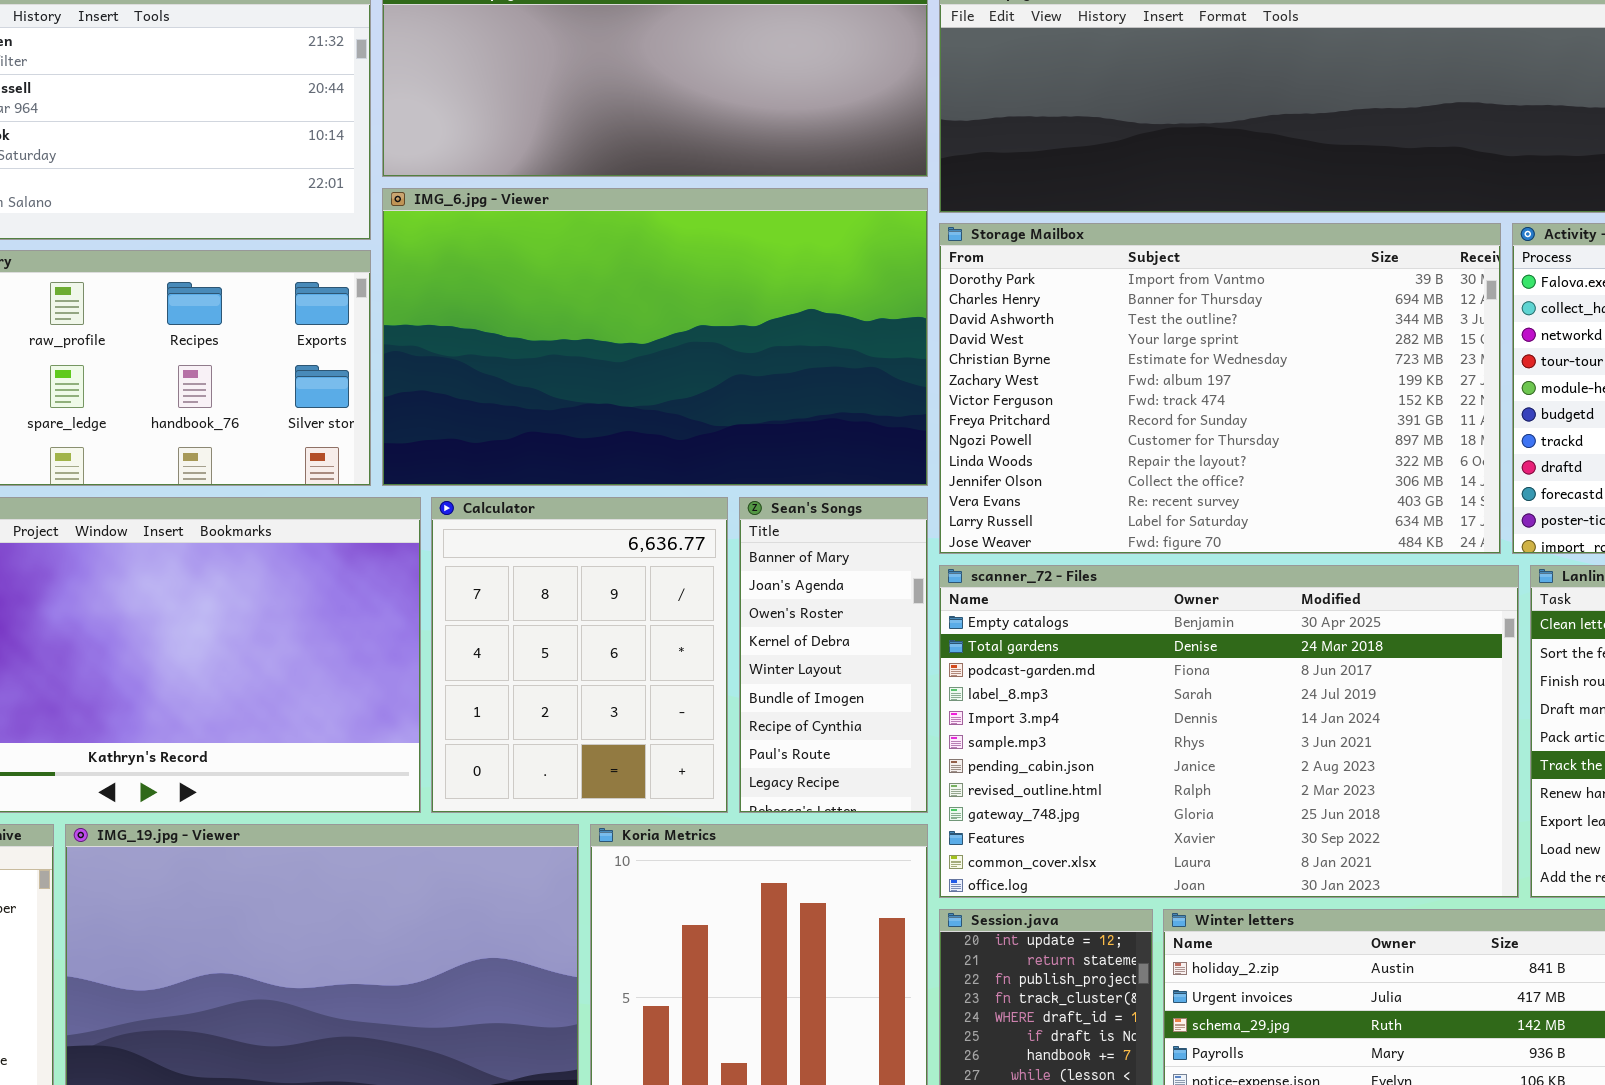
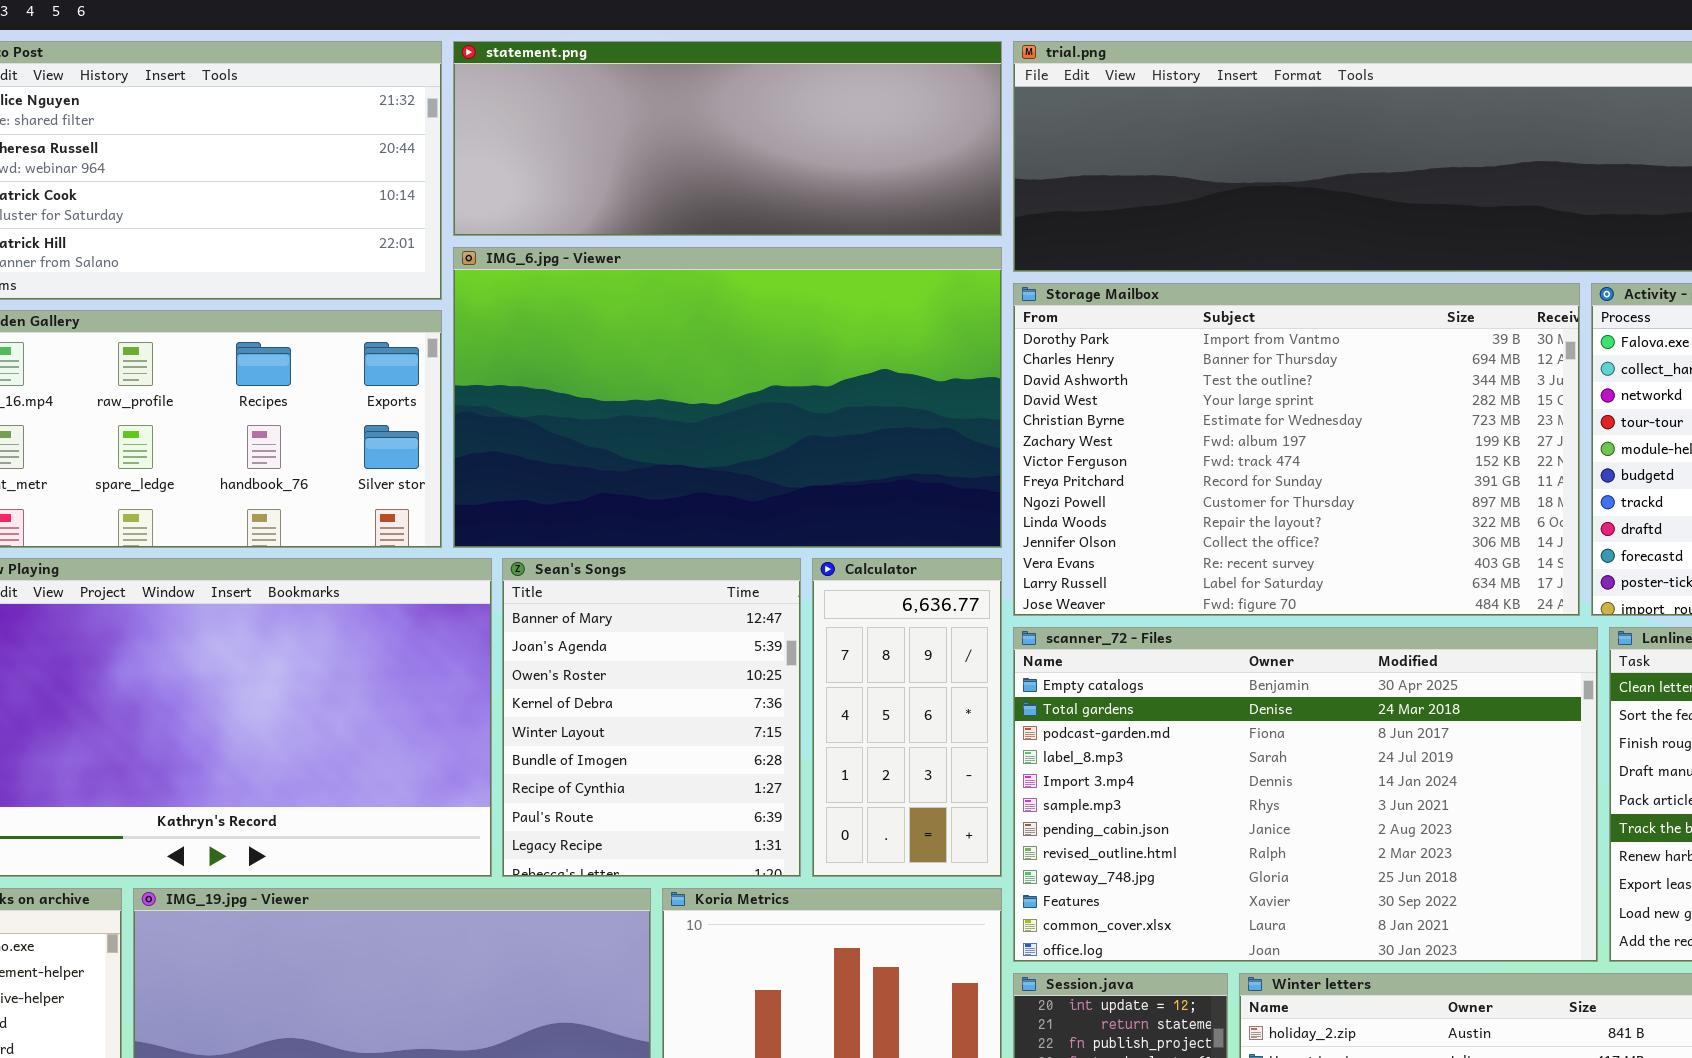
Calculator: [431,497,728,813] -> [812,558,1002,877], moved, resized
Sean's Songs: [739,497,928,813] -> [502,558,801,877], moved, resized

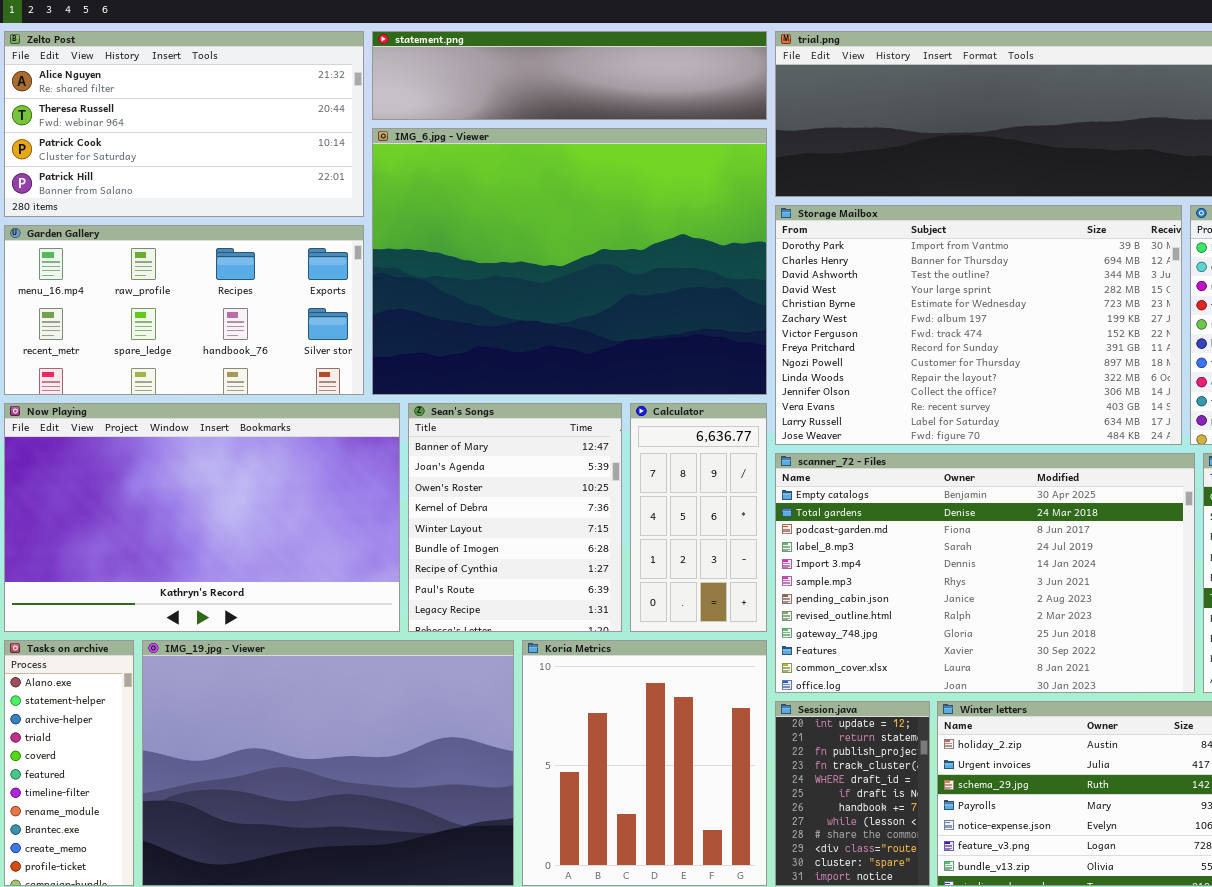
statement.png: [453,41,1002,236] -> [372,31,767,120], resized
IMG_6.jpg - Viewer: [453,247,1002,548] -> [372,128,767,395], resized

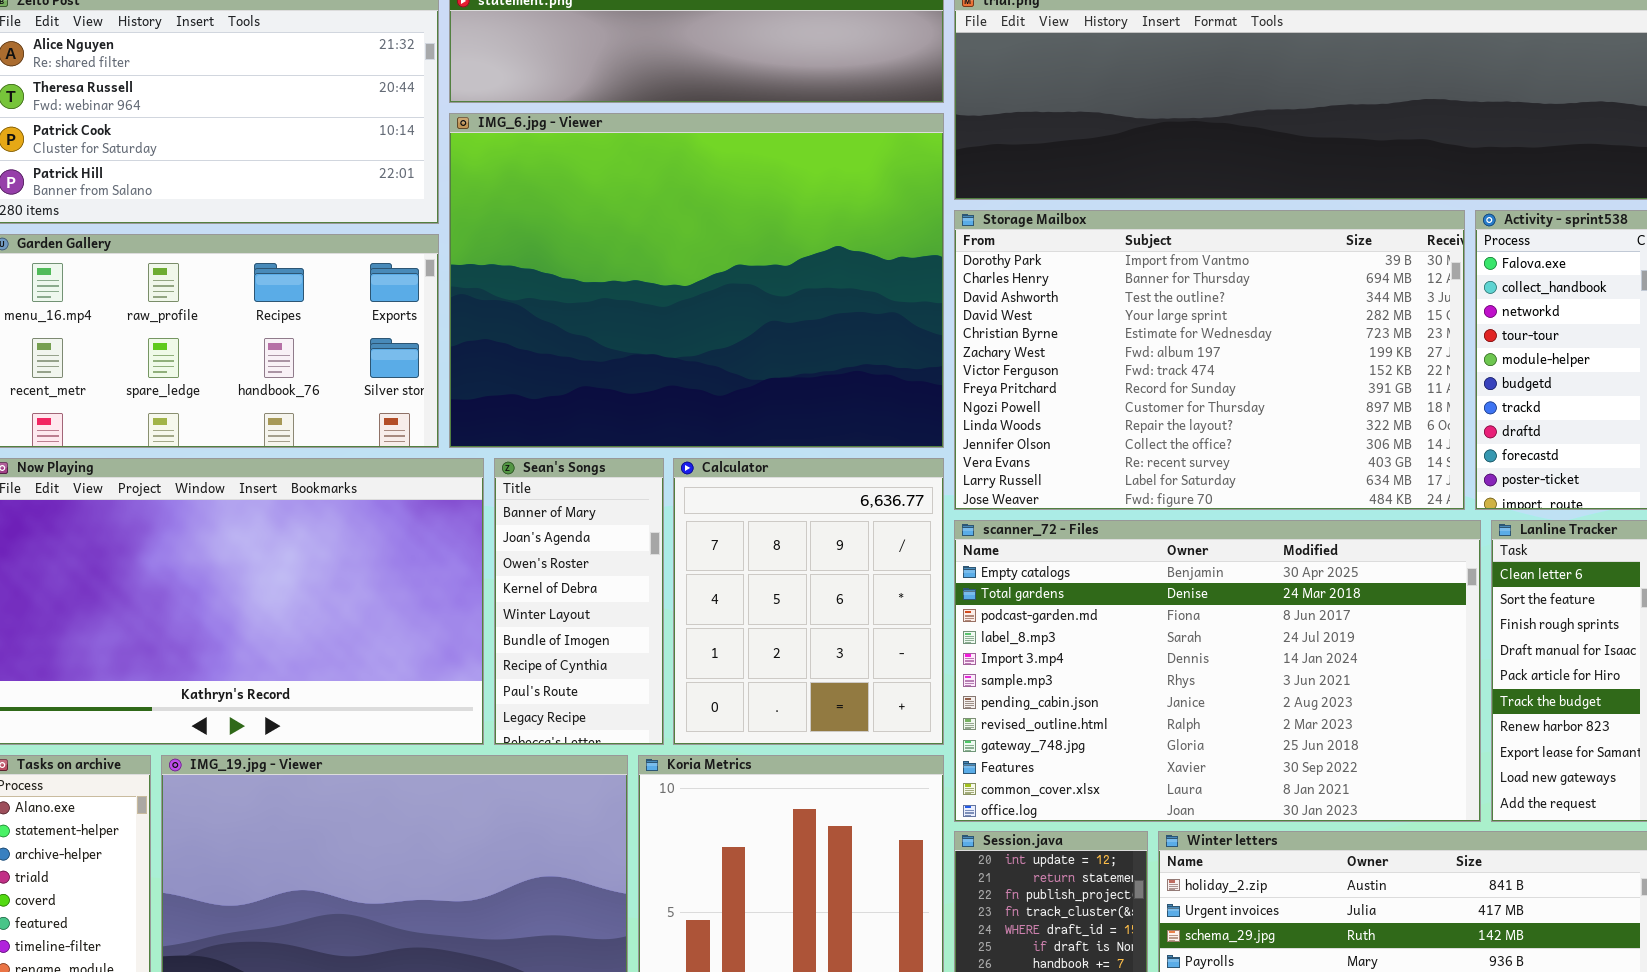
Sean's Songs: [408,403,622,632] -> [494,458,664,745], resized
Calculator: [630,403,767,632] -> [673,458,944,745], resized

